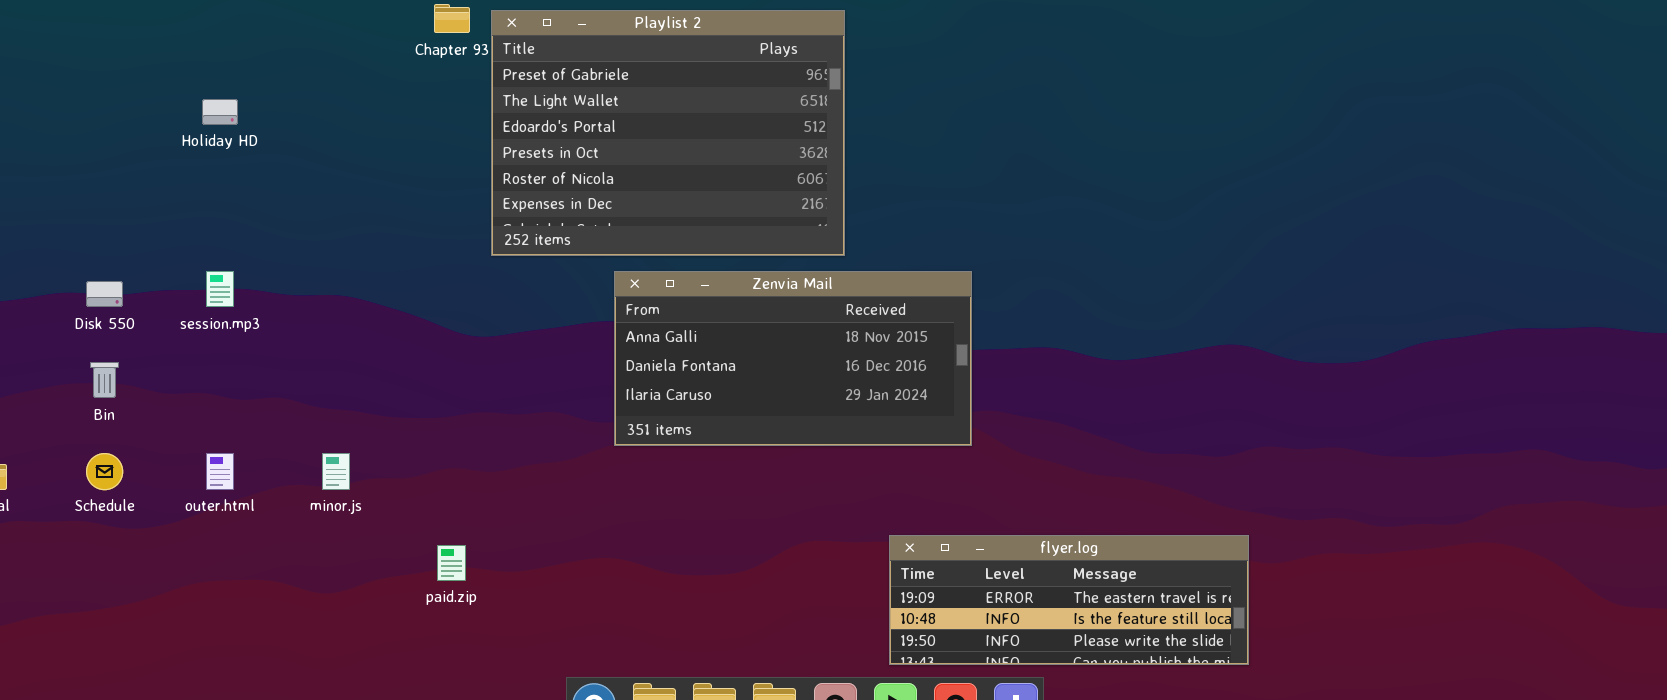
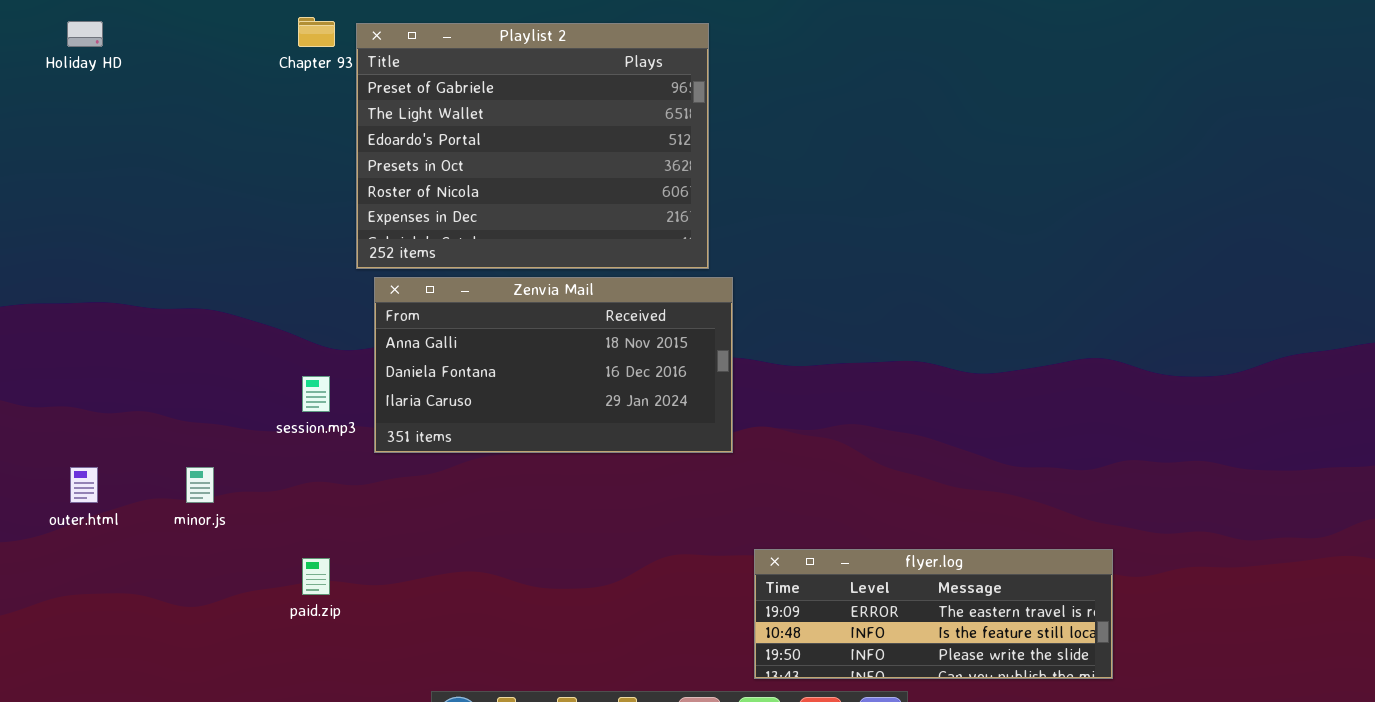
Holiday HD: [202,99,238,125] -> [67,21,103,47], moved
session.mp3: [206,271,234,307] -> [302,376,330,412], moved
Zenvia Mail: [614,271,972,446] -> [374,277,733,453], moved

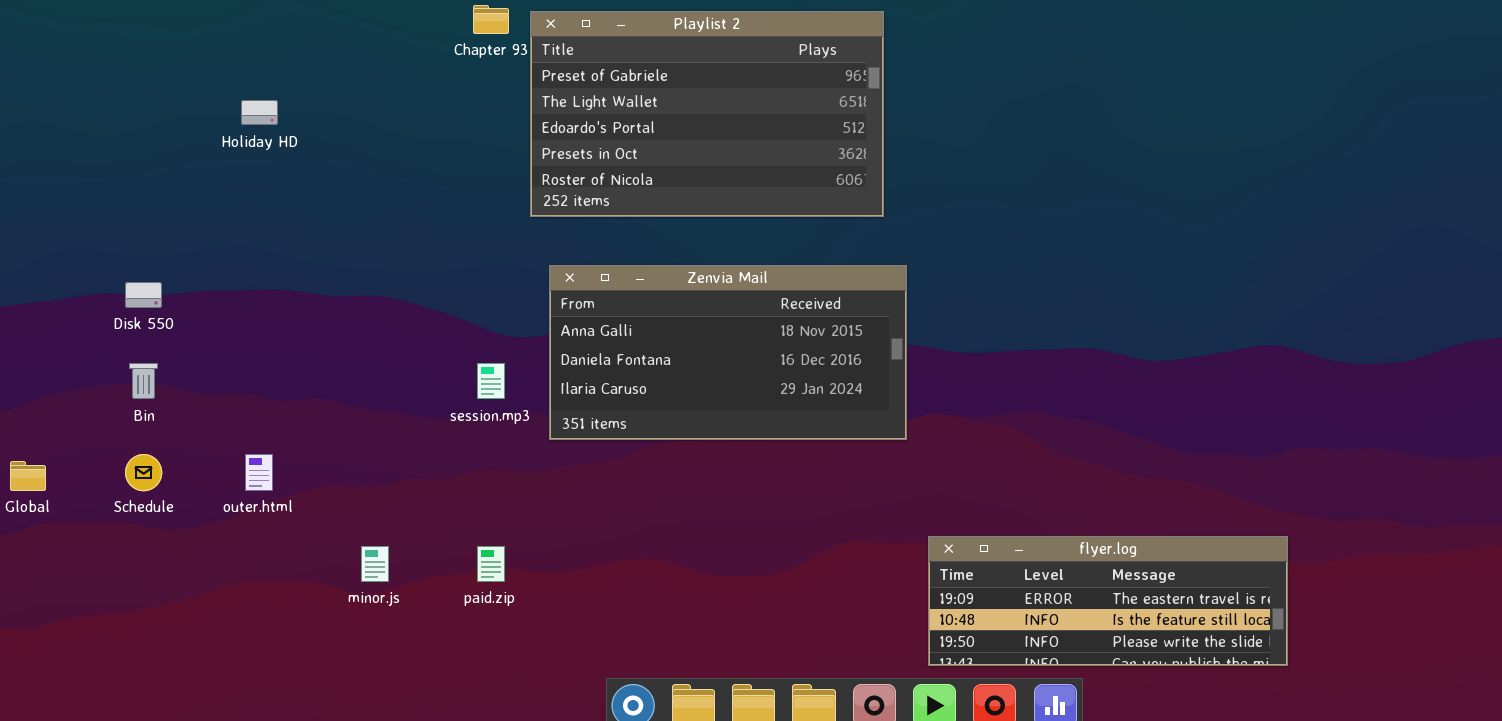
Holiday HD: [67,21,103,47] -> [241,100,278,125], moved
Playlist 2: [356,23,709,269] -> [530,11,884,217], resized
minor.js: [186,467,214,503] -> [361,546,389,582], moved

